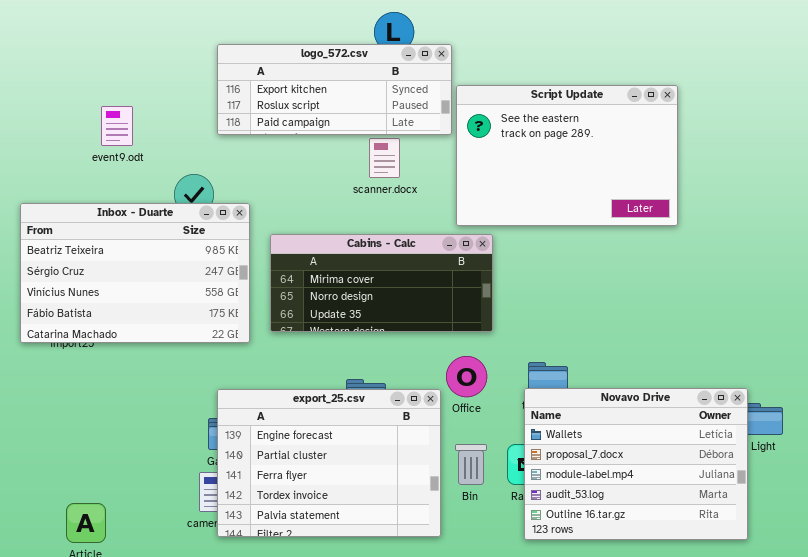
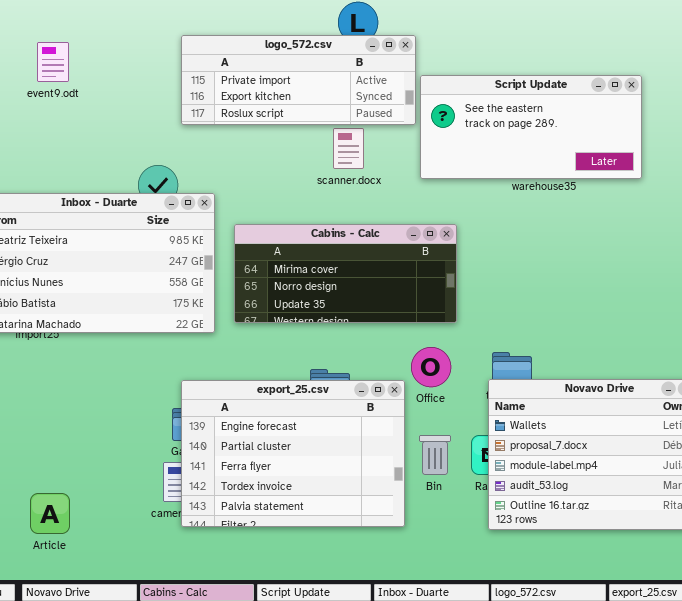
logo_572.csv: [217,44,452,135] -> [181,35,416,125], scrolled up 1 row
Script Update: [456,85,678,226] -> [420,75,642,179], resized
event9.odt: [101,106,133,146] -> [37,42,69,82], moved

